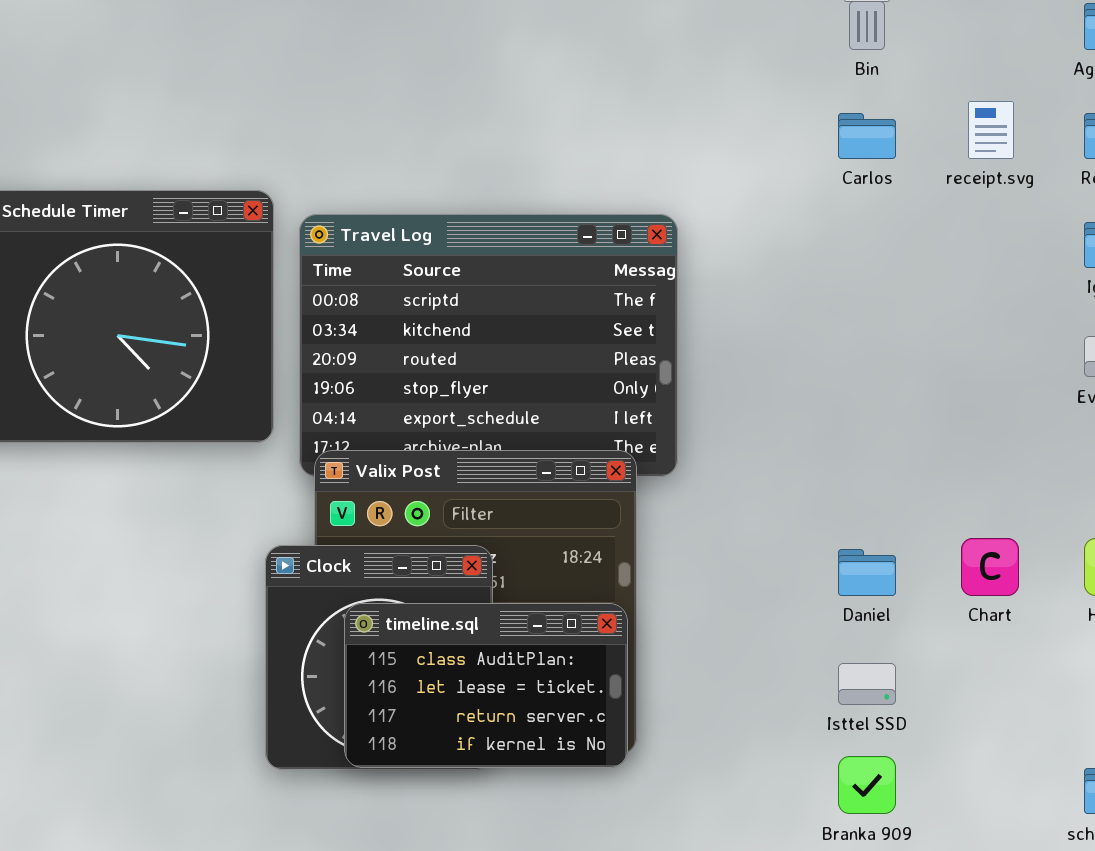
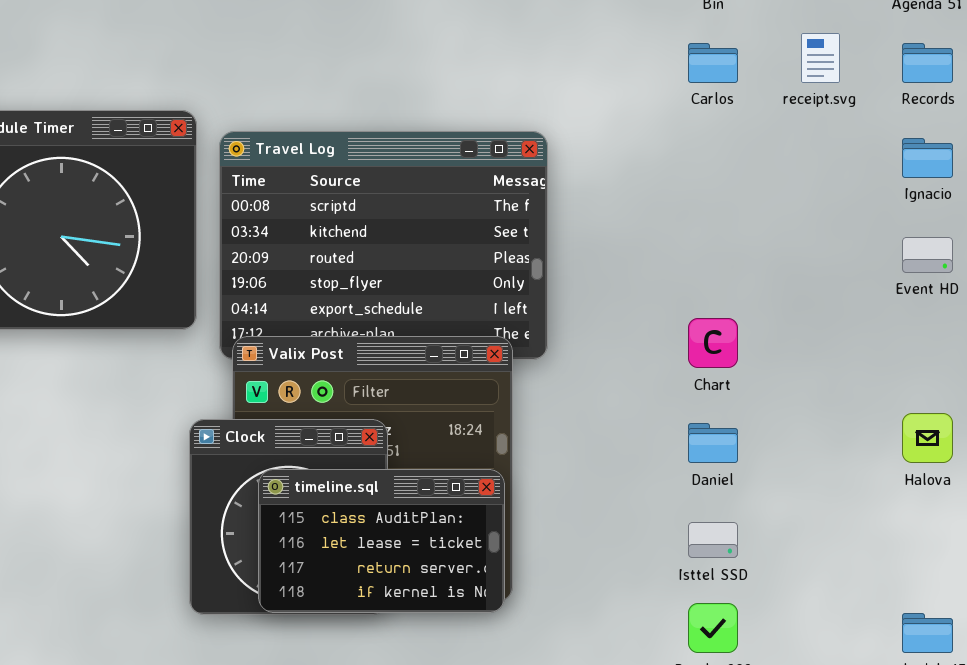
Chart: [961,538,1019,596] -> [688,318,738,368], moved

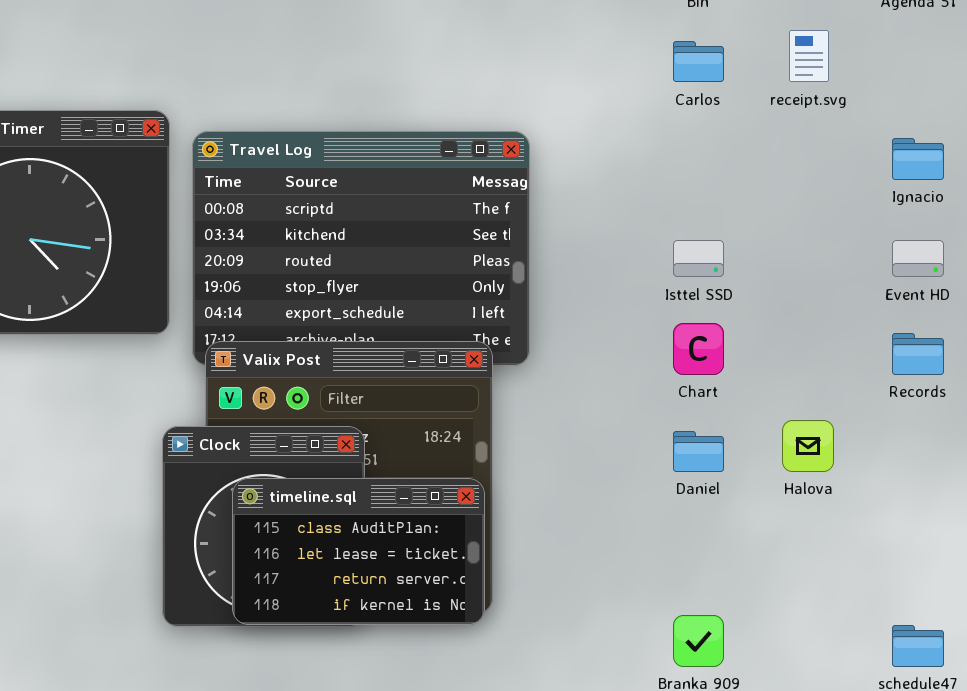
Records: [902,43,953,83] -> [892,333,944,375], moved
Halova: [902,413,953,463] -> [782,420,834,472], moved
Isttel SSD: [688,522,738,558] -> [673,240,724,277], moved

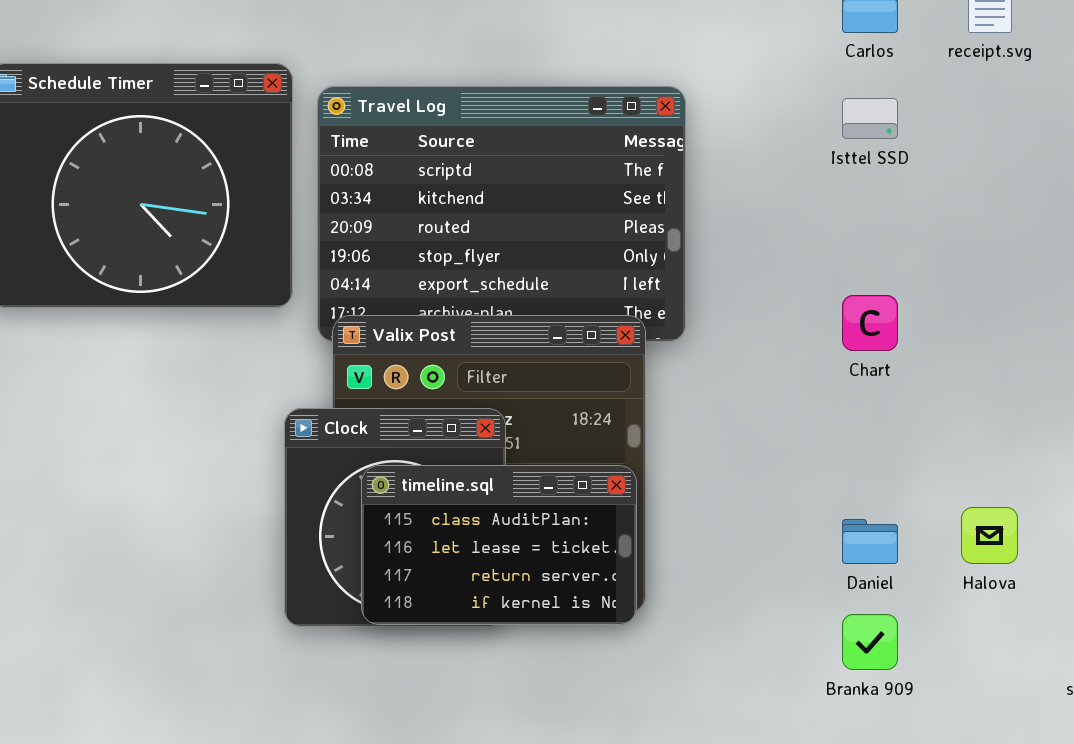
Isttel SSD: [673,240,724,277] -> [842,98,898,139], moved
Halova: [782,420,834,472] -> [961,507,1018,564], moved
Daniel: [673,431,724,472] -> [842,519,898,564], moved

